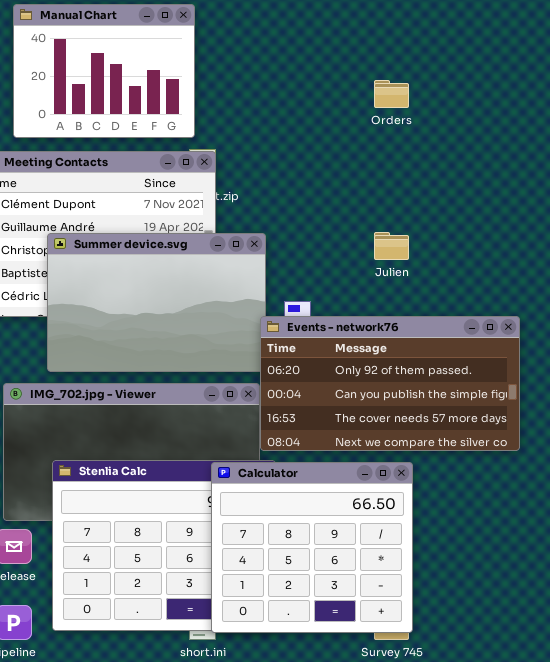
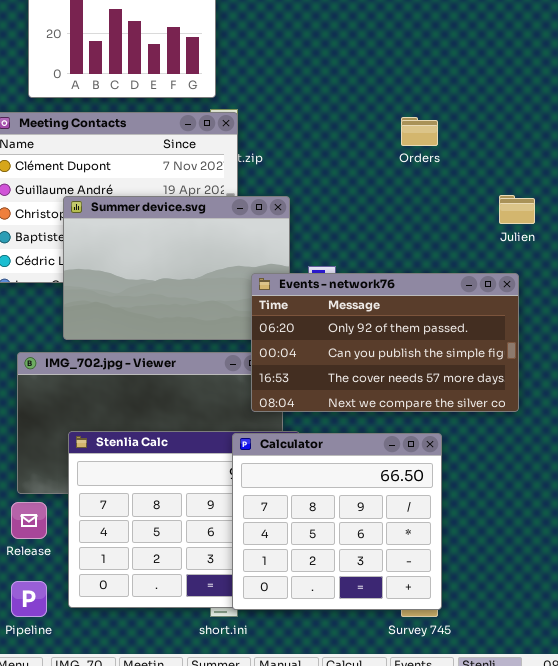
Orders: [374,80,409,108] -> [401,117,438,146], moved
Julien: [374,232,409,260] -> [499,195,535,224], moved
Events - network76: [260,316,520,451] -> [251,273,519,412], moved

